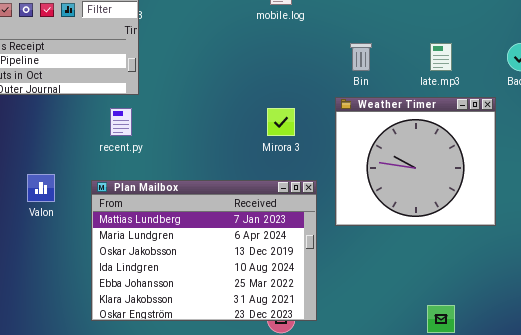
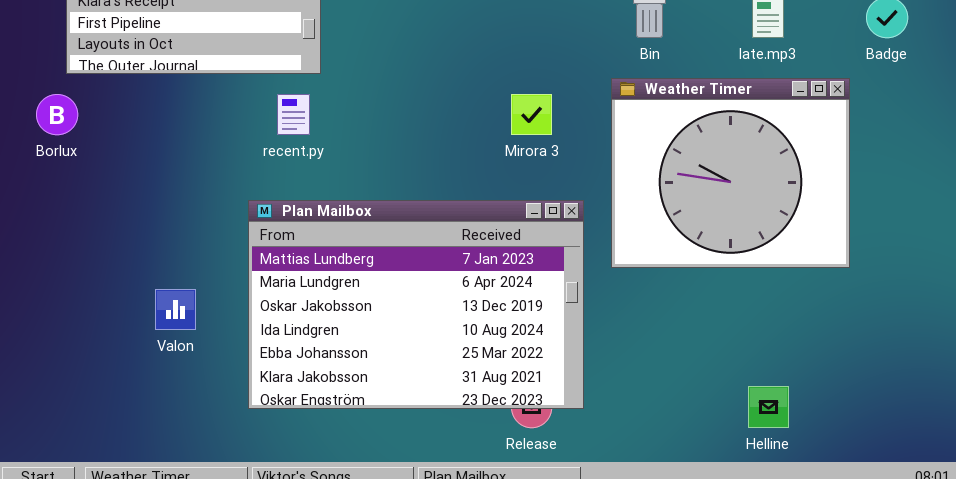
Valon: [27,174,55,202] -> [155,289,196,330], moved

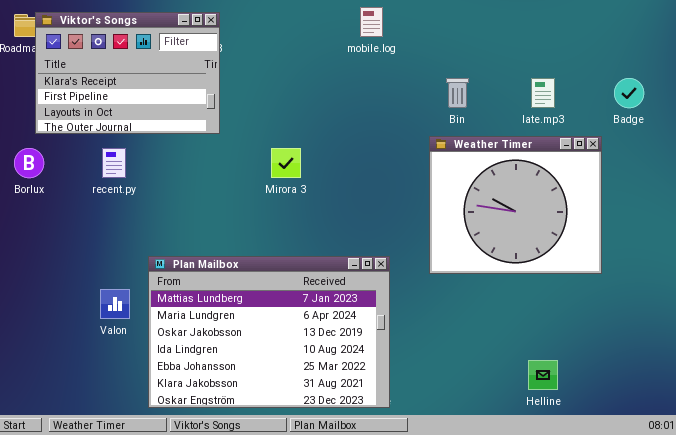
recent.py: [277,94,310,135] -> [102,148,126,178], moved
Mirora 3: [511,94,552,135] -> [271,148,301,178], moved
Plan Mailbox: [248,200,584,409] -> [148,256,390,408], moved

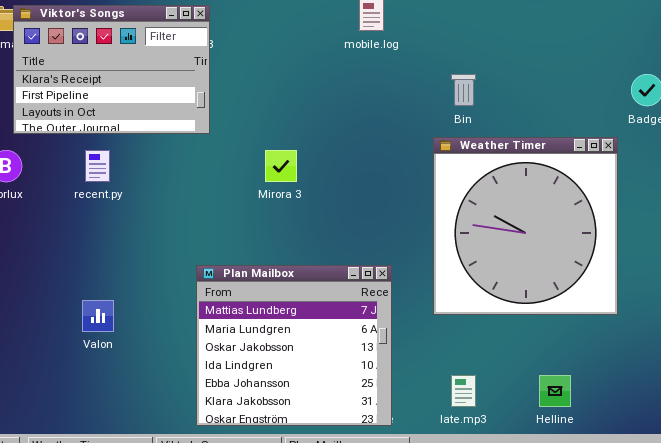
late.mp3: [531,78,555,108] -> [451,375,476,407], moved
Weather Timer: [429,136,602,274] -> [433,137,618,315], resized
Plan Mailbox: [148,256,390,408] -> [196,265,392,426], resized

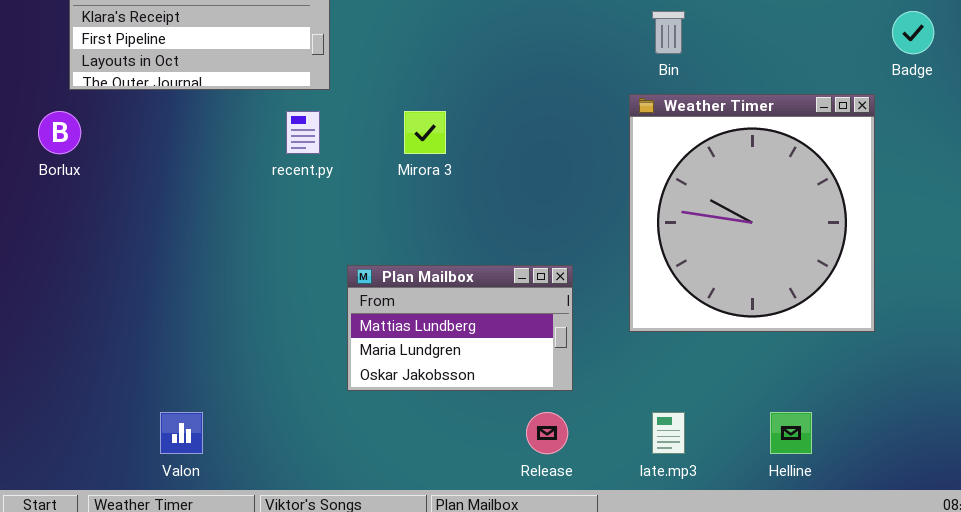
recent.py: [85,150,110,182] -> [286,111,320,154], moved
Plan Mailbox: [196,265,392,426] -> [347,265,573,391], resized
Valon: [82,300,114,332] -> [160,412,203,454], moved

